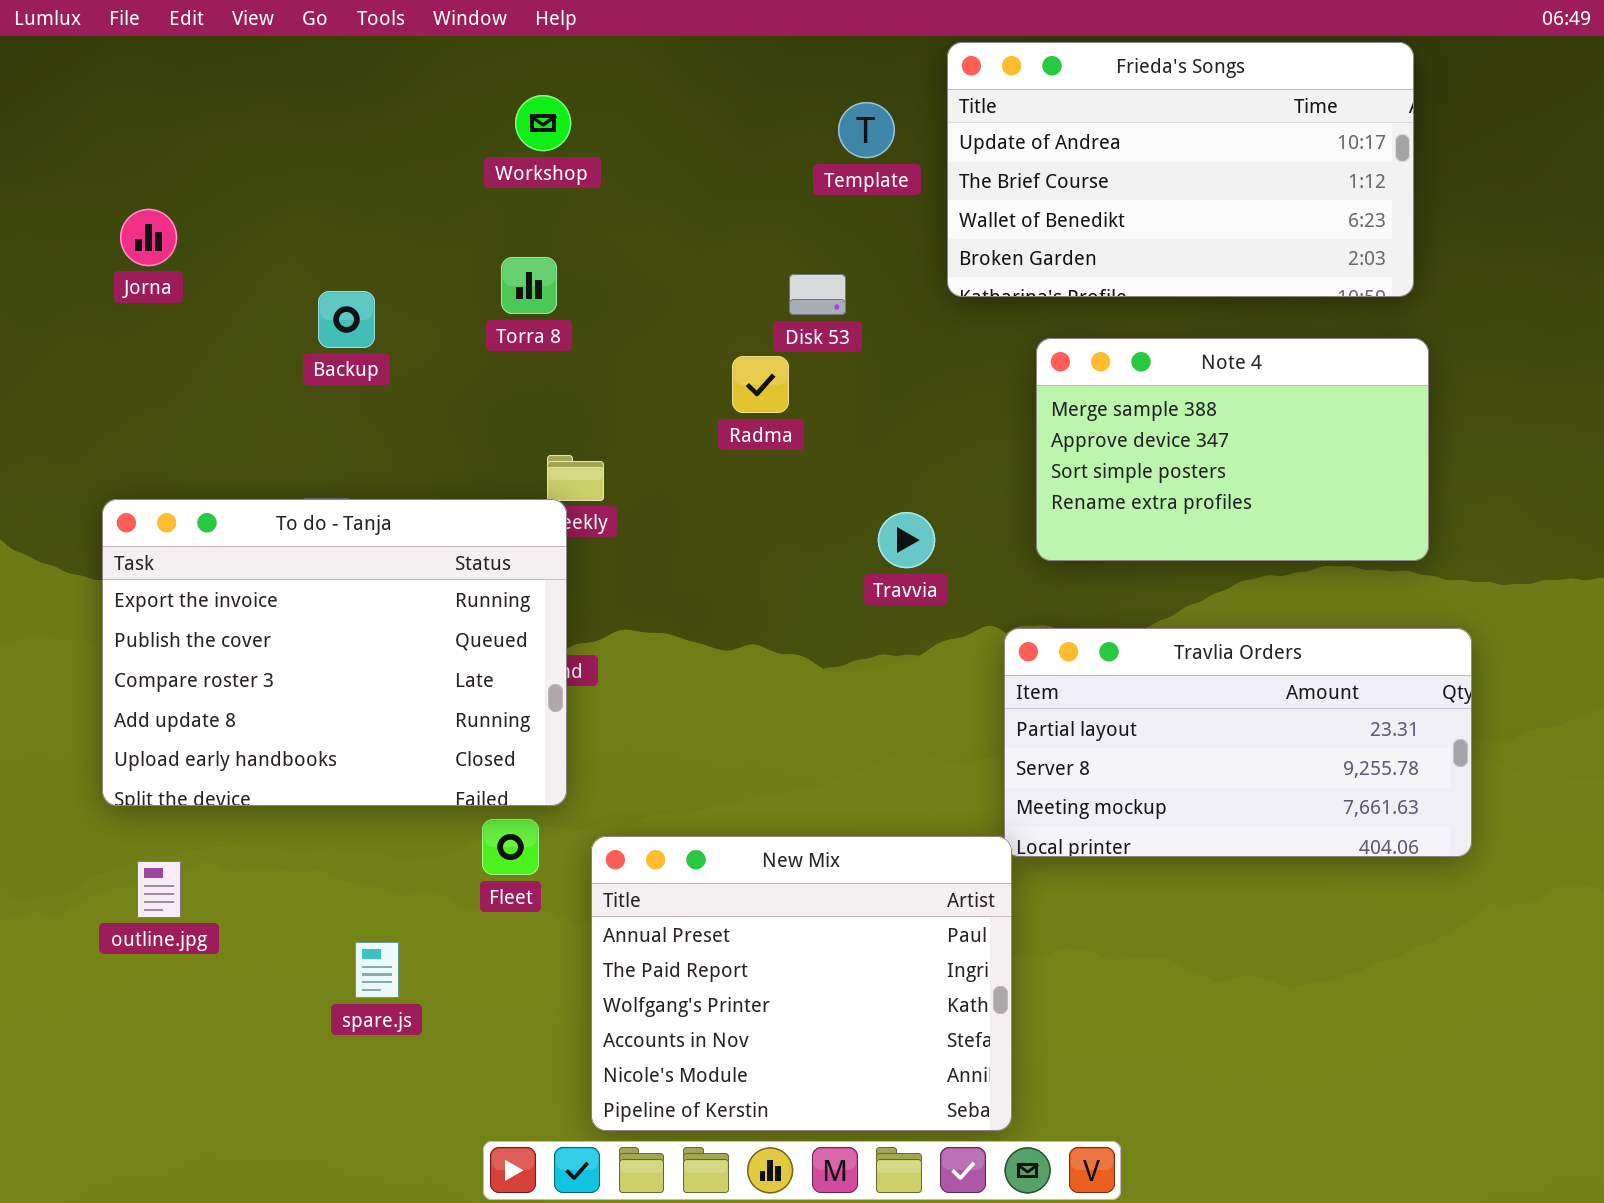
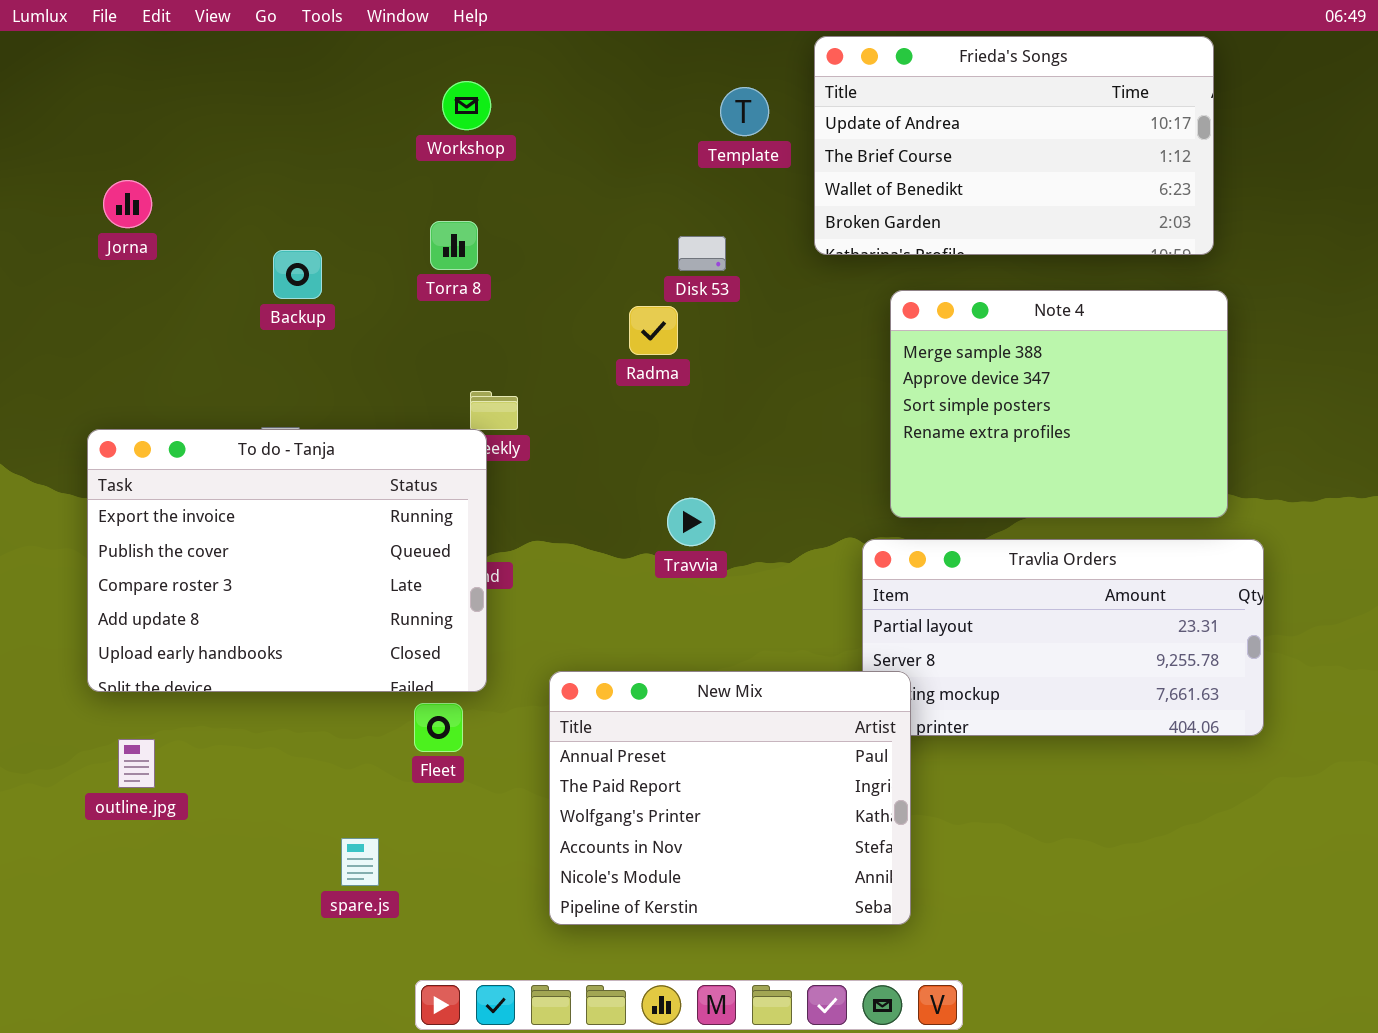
Note 4: [1036,338,1429,561] -> [890,290,1228,518], resized
Travvia: [878,512,935,568] -> [667,498,715,546], moved
New Mix: [591,836,1012,1131] -> [549,671,911,925], moved
spare.js: [355,942,399,998] -> [341,838,379,886], moved

